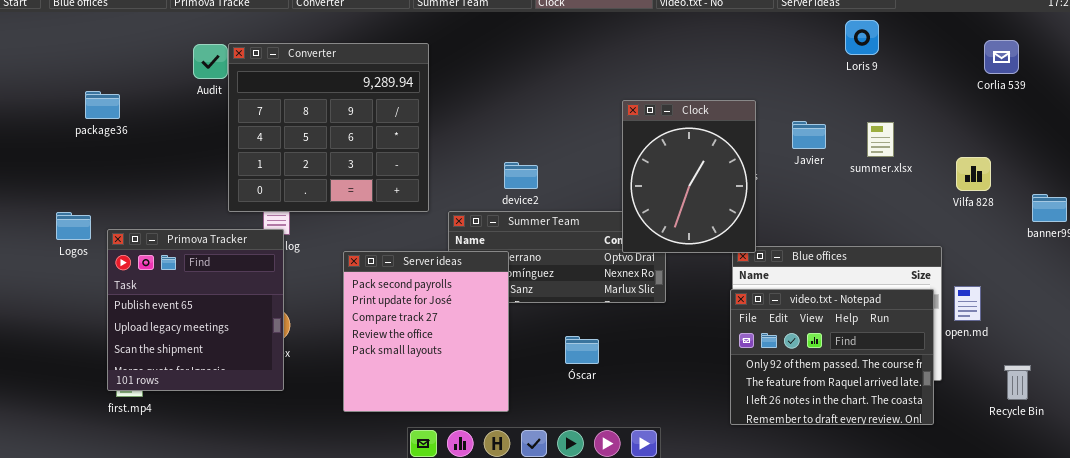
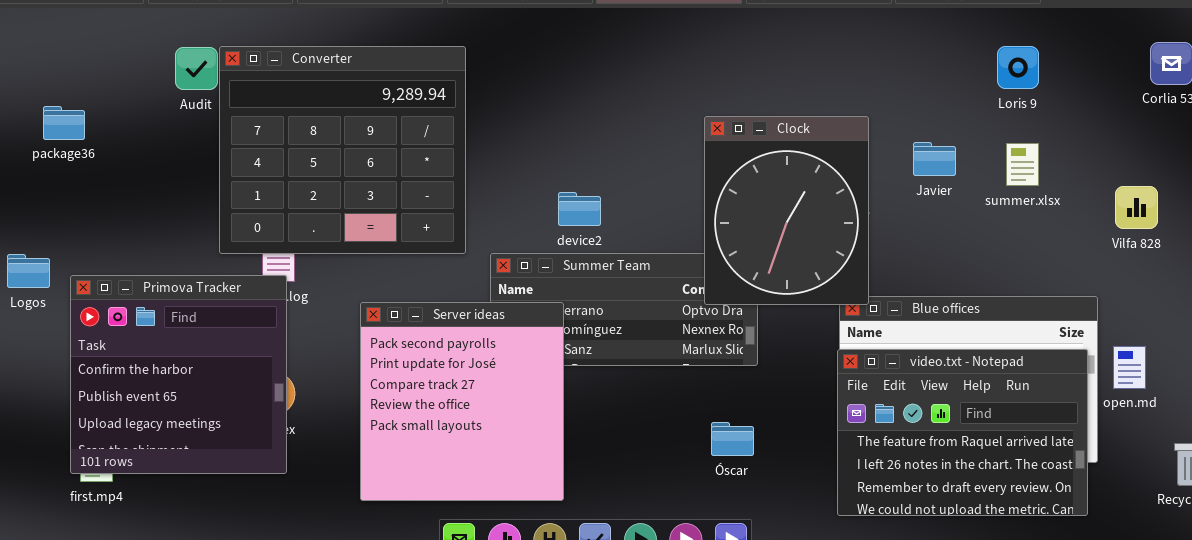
Loris 9: [845,20,879,55] -> [997,46,1039,89], moved
Primova Tracker: [107,229,284,391] -> [70,275,287,474], scrolled up 1 row
video.txt - Notepad: [730,289,934,425] -> [837,349,1088,516], scrolled down 1 row
Óscar: [565,336,599,364] -> [711,422,754,456], moved

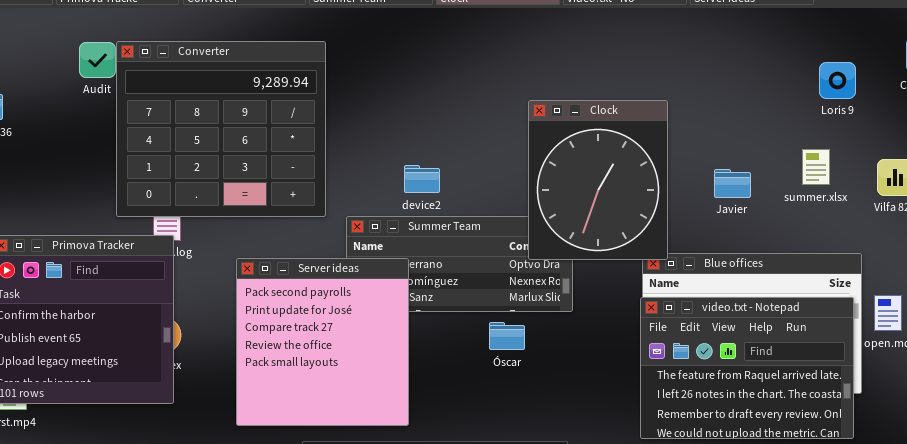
Loris 9: [997,46,1039,89] -> [819,62,856,99], moved
Javier: [913,142,956,176] -> [714,169,751,198], moved
summer.xlsx: [1006,143,1039,186] -> [802,149,830,185], moved
Óscar: [711,422,754,456] -> [489,322,525,350], moved

